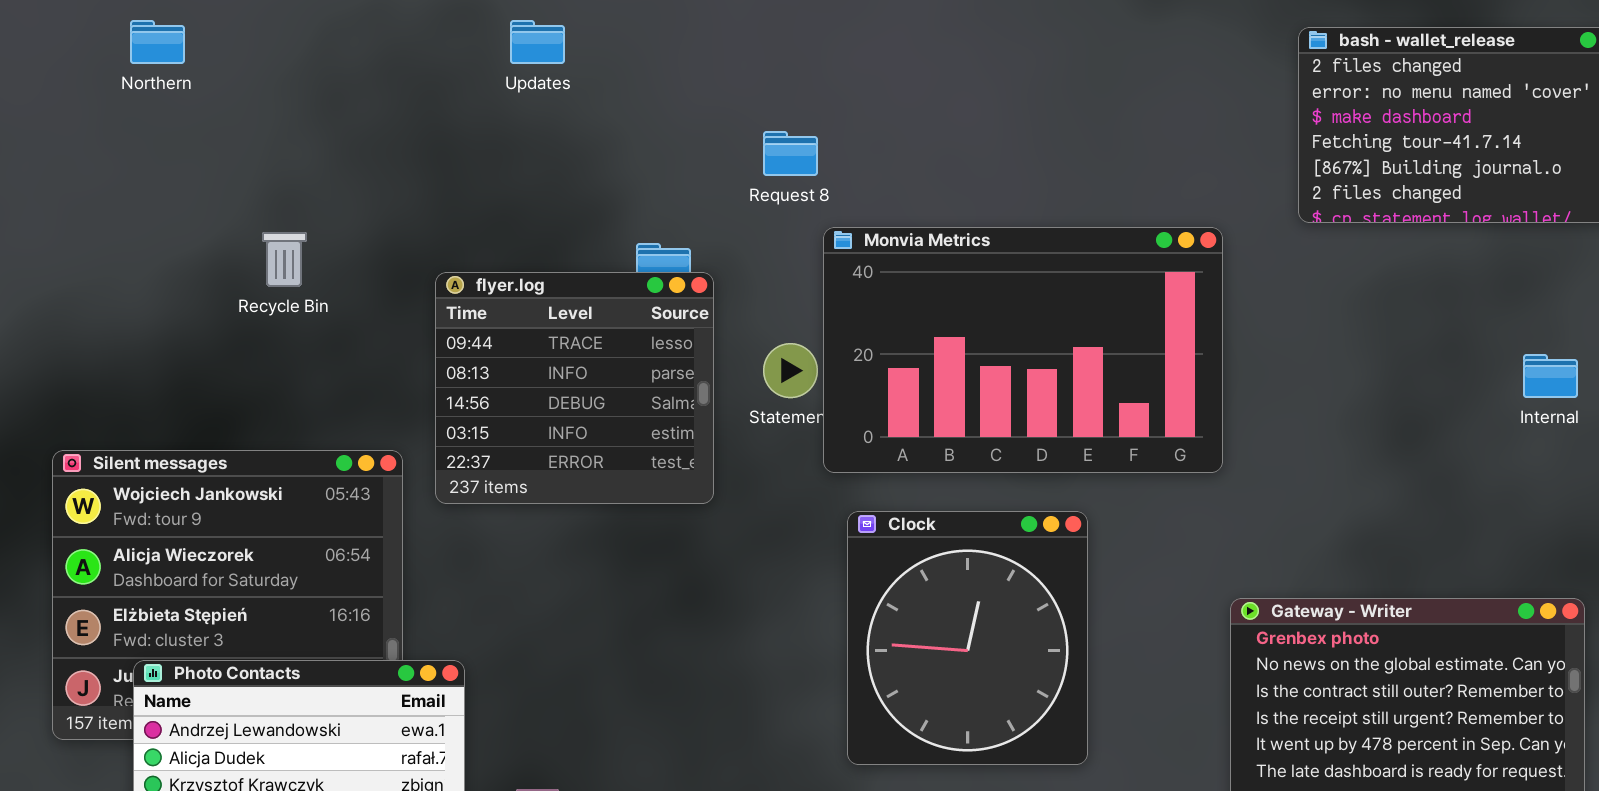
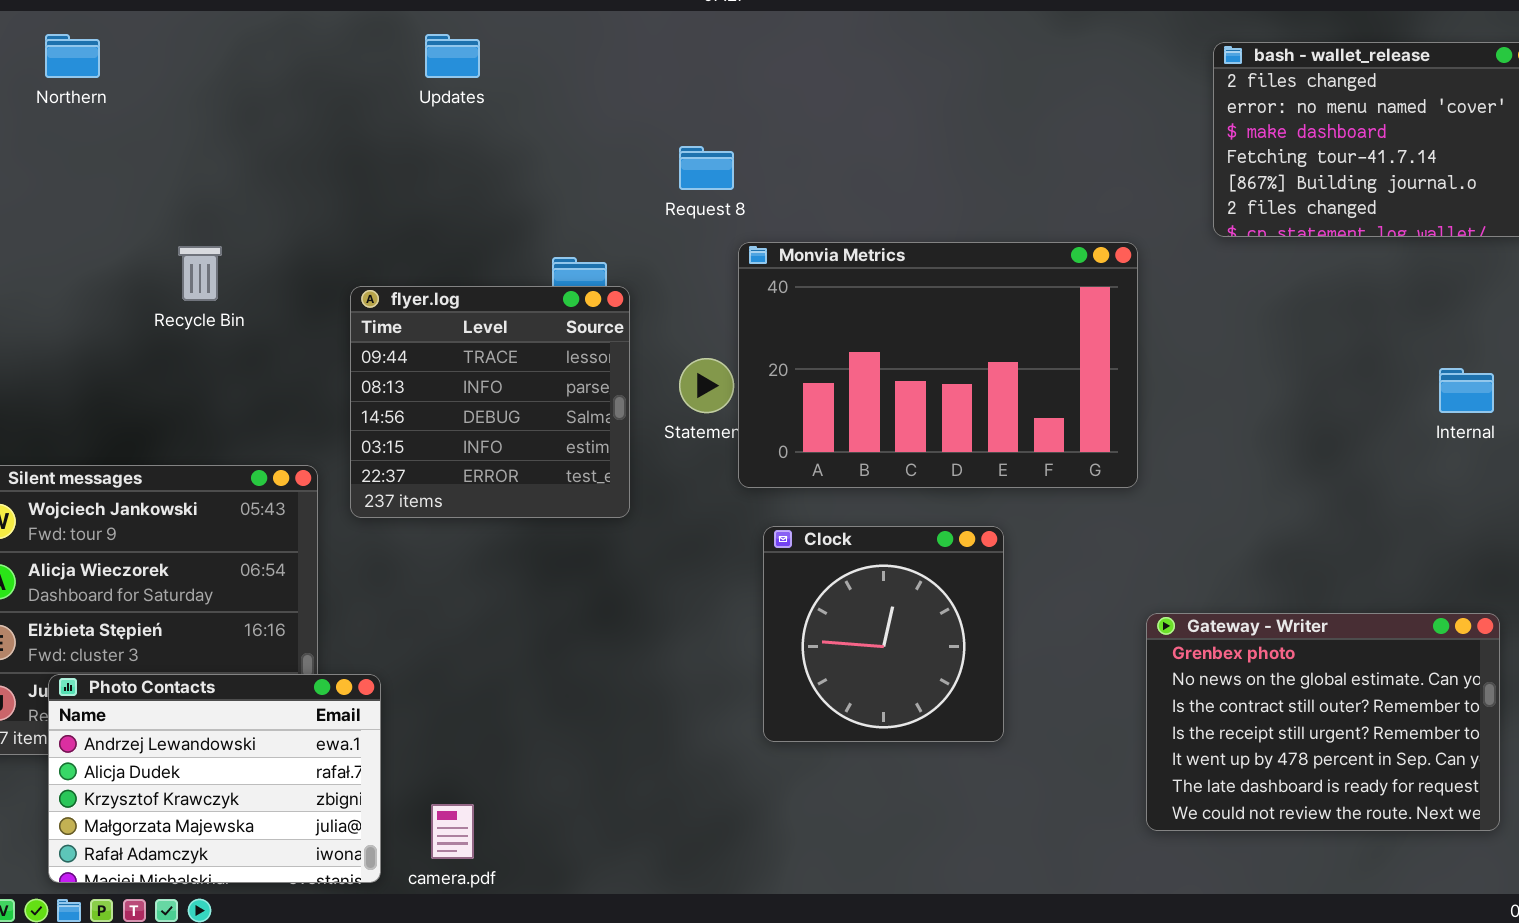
Clock: [847,511,1088,765] -> [763,526,1004,742], resized

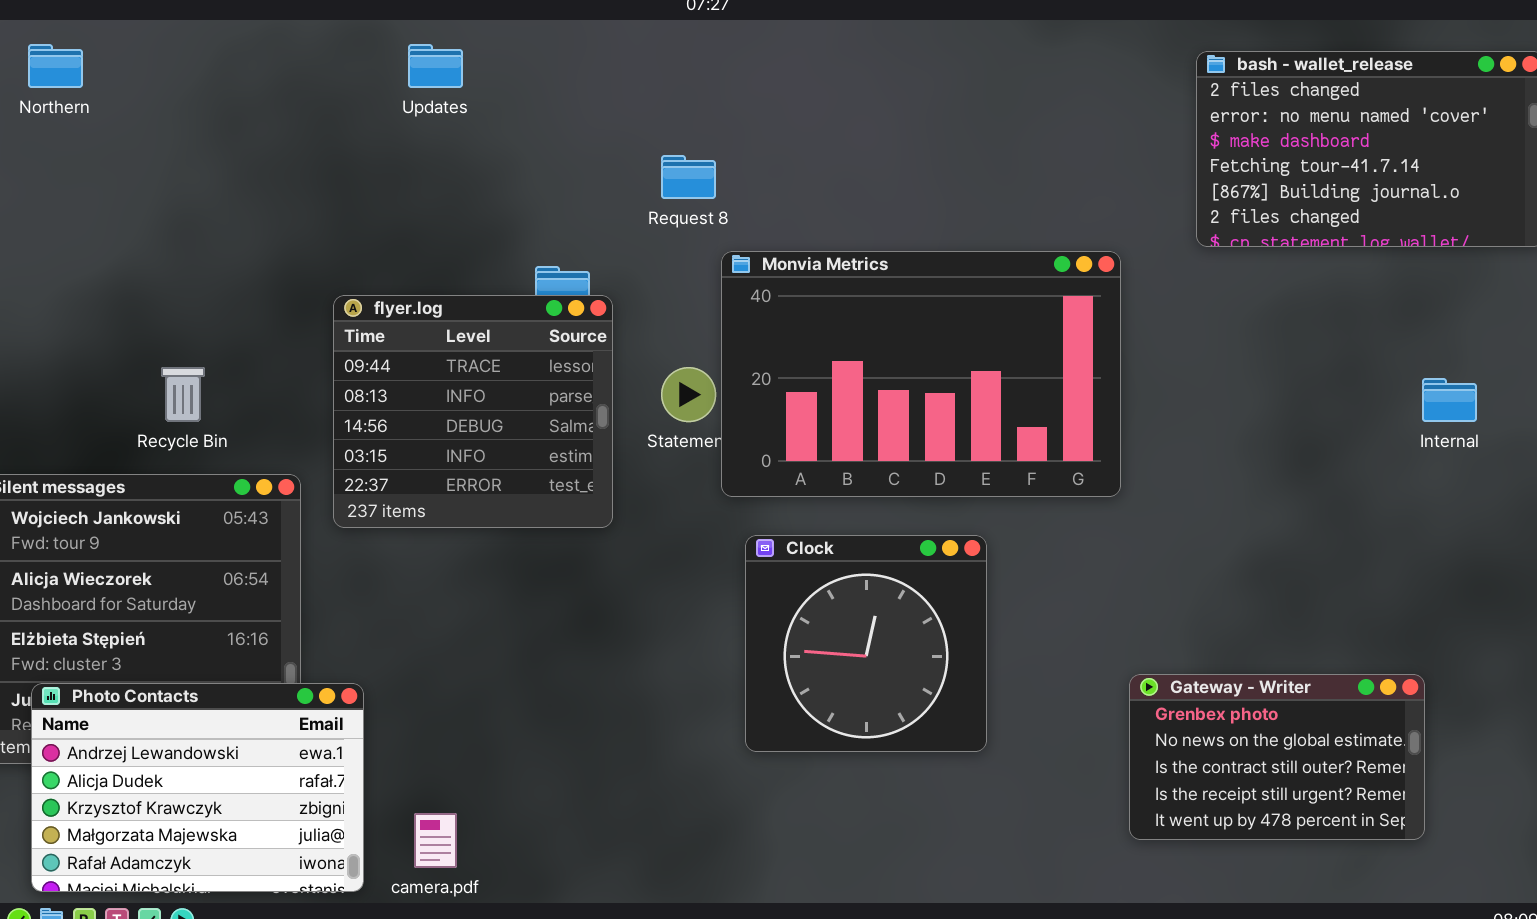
Recycle Bin: [178,246,222,301] -> [161,367,205,422], moved
Gateway - Writer: [1146,613,1500,831] -> [1129,674,1425,840], resized

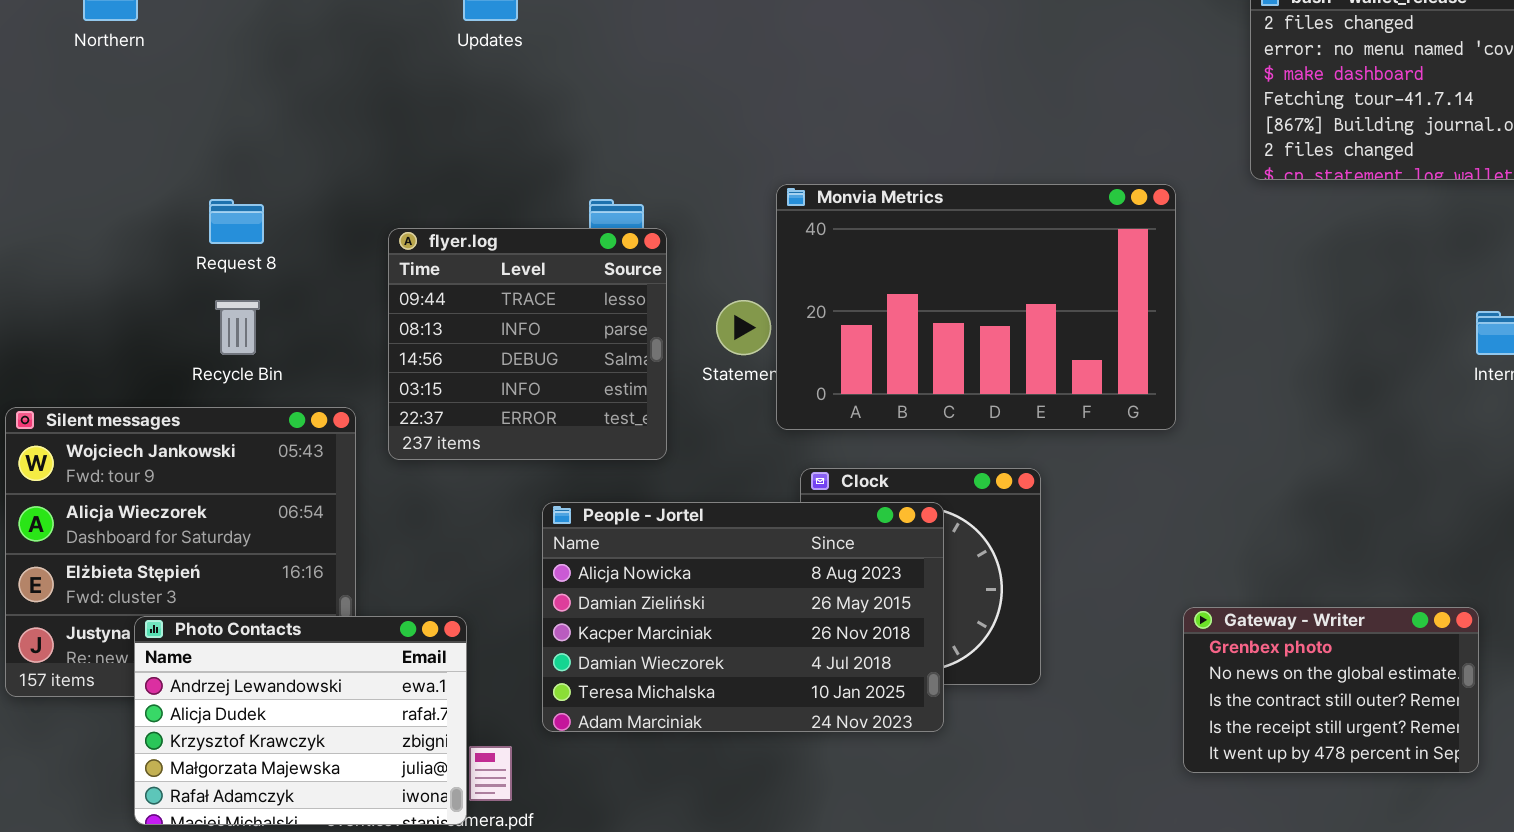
Request 8: [661,155,716,199] -> [209,199,264,244], moved
People - Jortel: none -> [542,502,944,732], opened
Photo Contacts: [31,683,364,892] -> [134,616,467,825], moved

